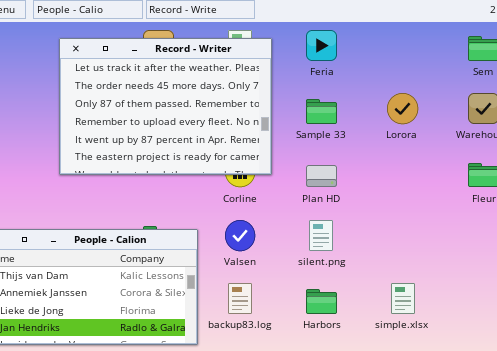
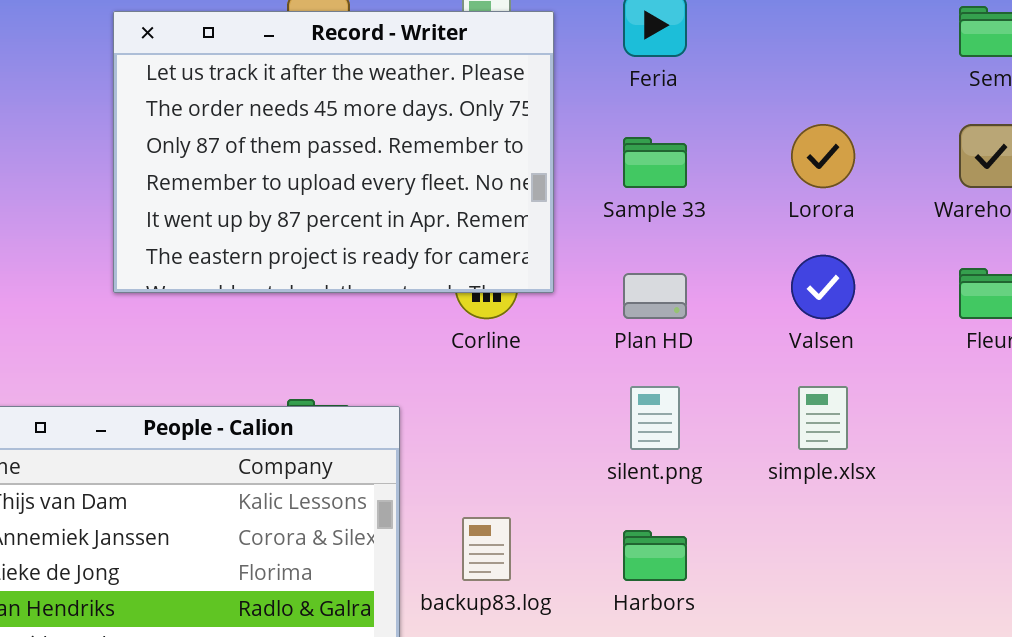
Valsen: [225,220,255,251] -> [791,255,855,319], moved
simple.xlsx: [391,283,415,314] -> [798,386,848,450], moved

